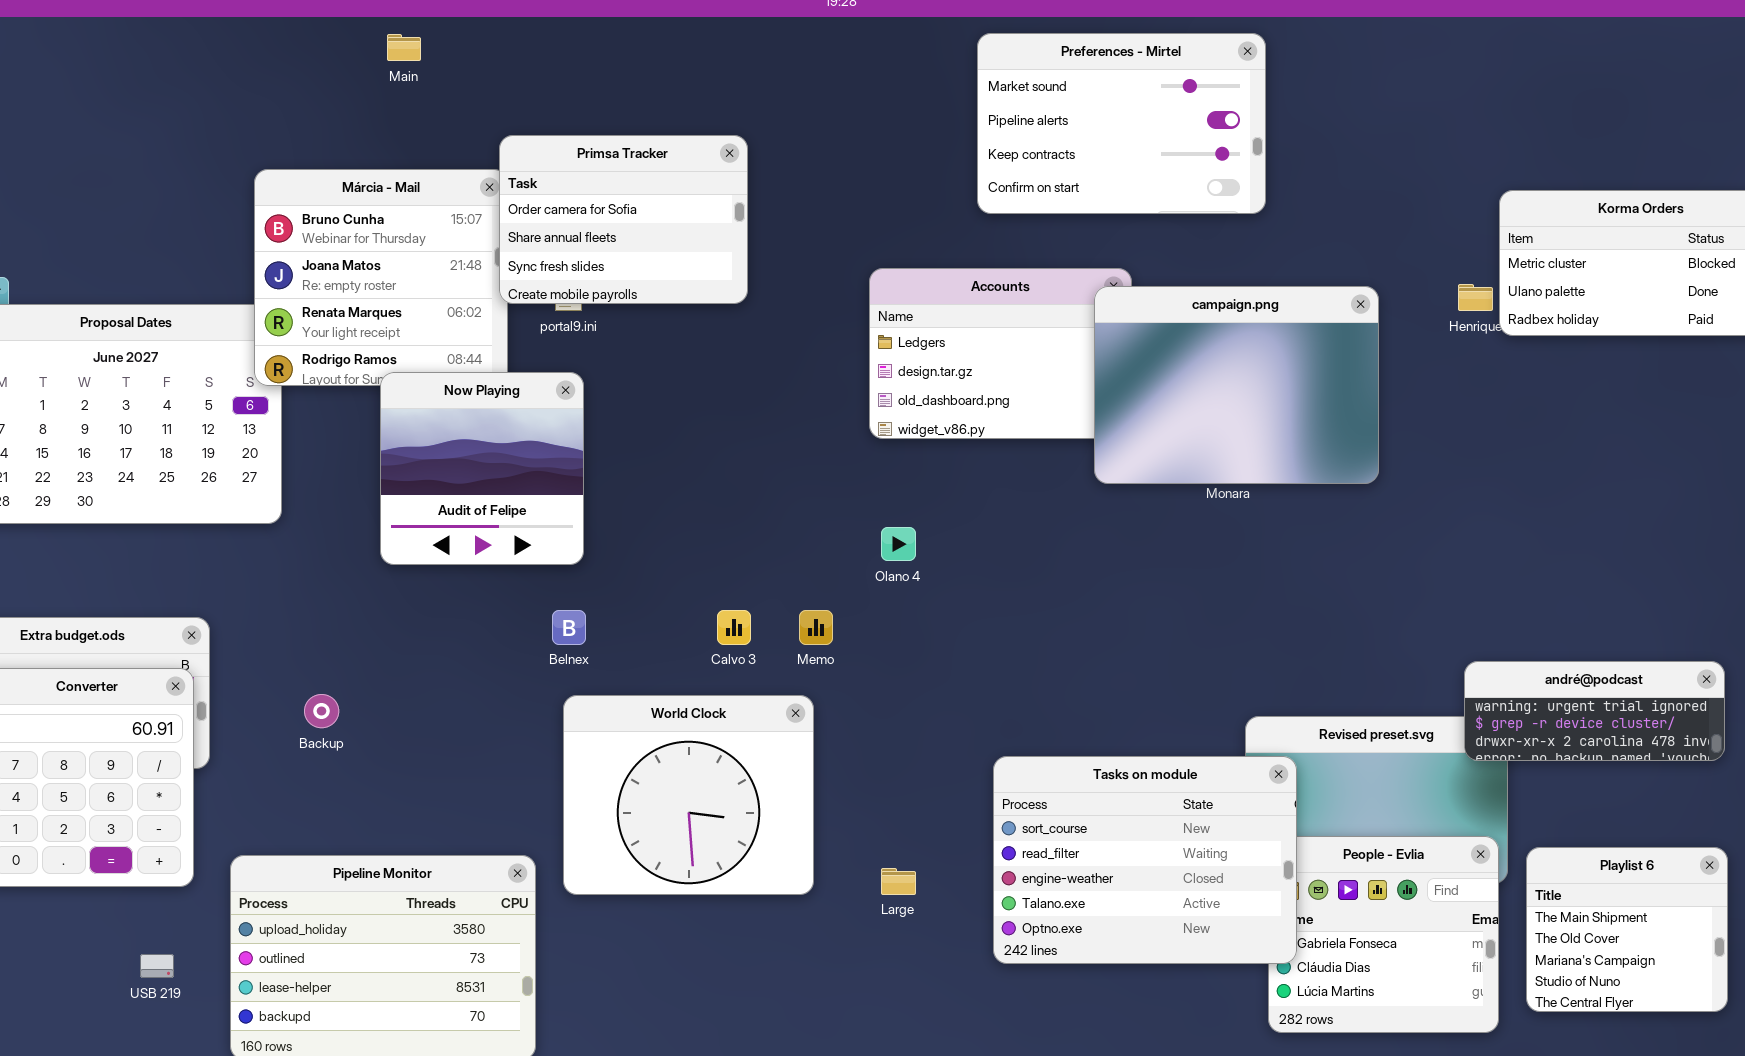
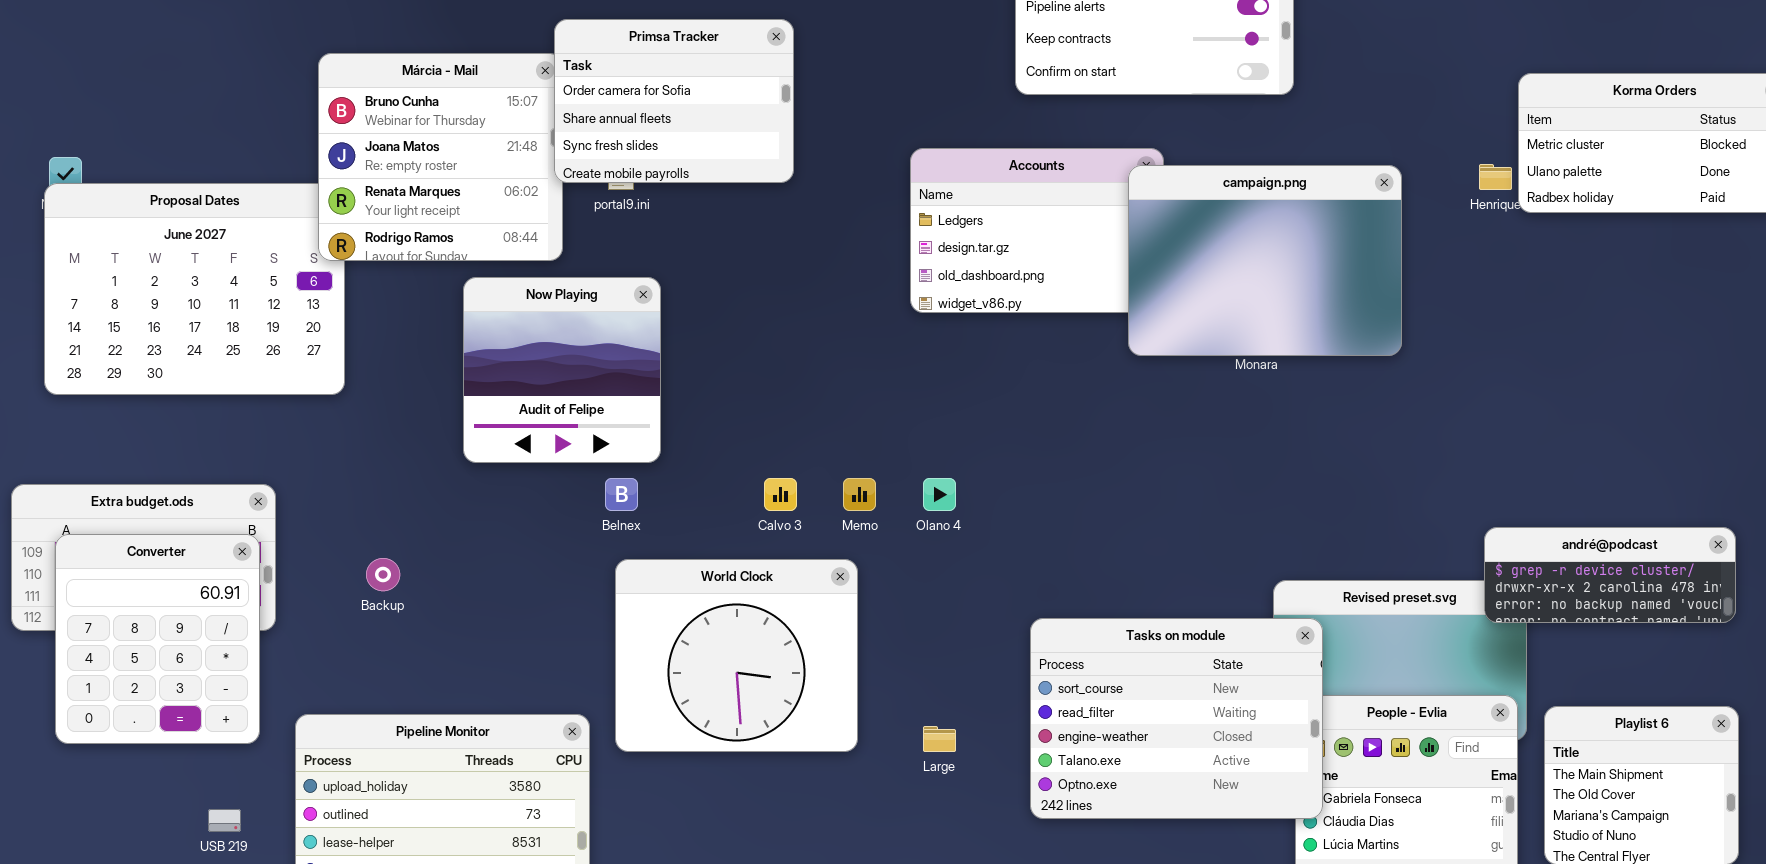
Now Playing: [380,372,584,565] -> [463,277,661,463], moved
Olano 4: [881,527,916,561] -> [923,478,956,511], moved
andré@podcast: [1464,661,1725,761] -> [1484,527,1736,623], scrolled down 1 row

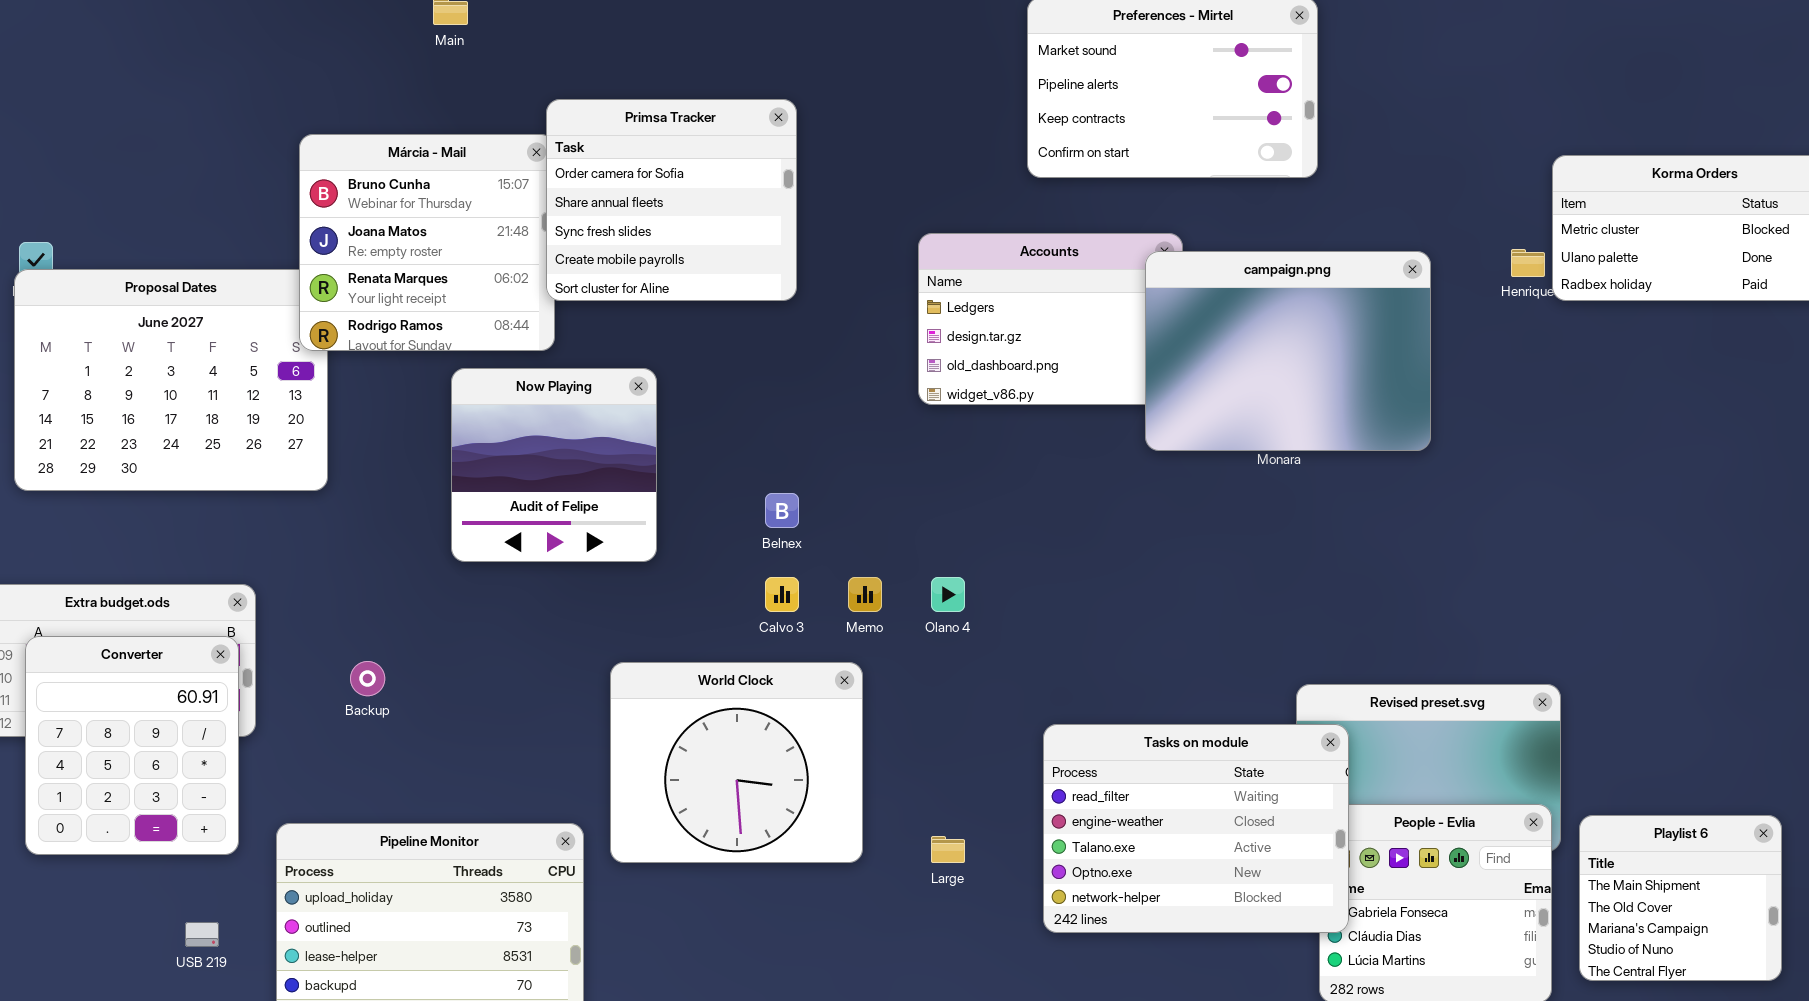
Primsa Tracker: [554,19,794,183] -> [546,99,797,301], resized
Belnex: [605,478,638,511] -> [765,493,799,528], moved
andré@podcast: [1484,527,1736,623] -> none, closed
Tasks on module: [1030,618,1323,819] -> [1043,724,1349,933], scrolled down 1 row

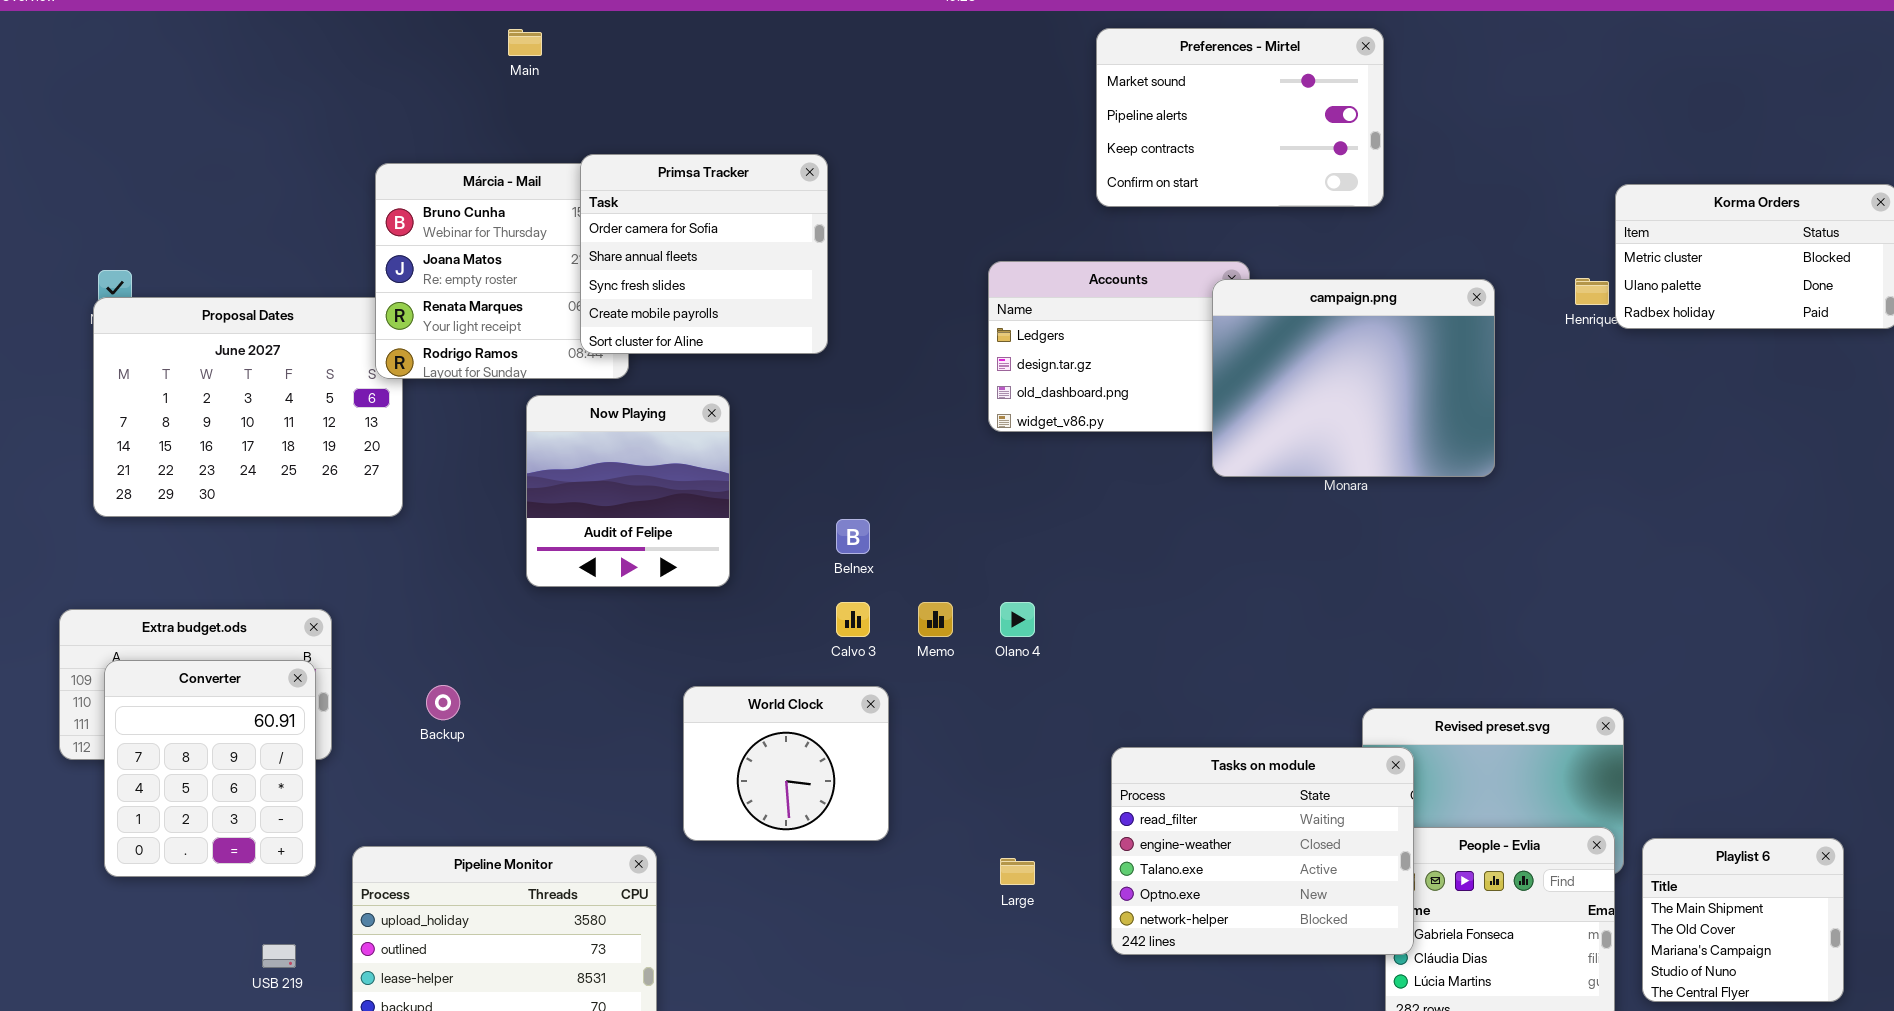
Primsa Tracker: [546,99,797,301] -> [580,154,828,354], moved
World Clock: [610,662,863,863] -> [683,686,889,841], resized

